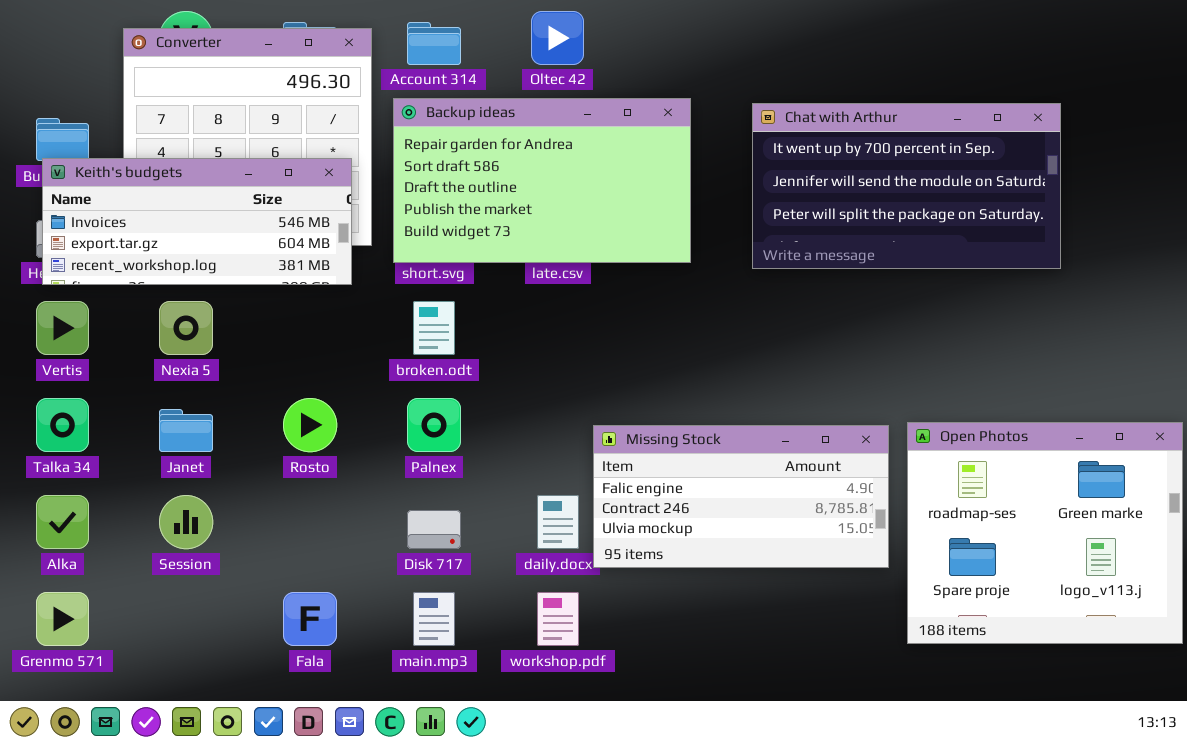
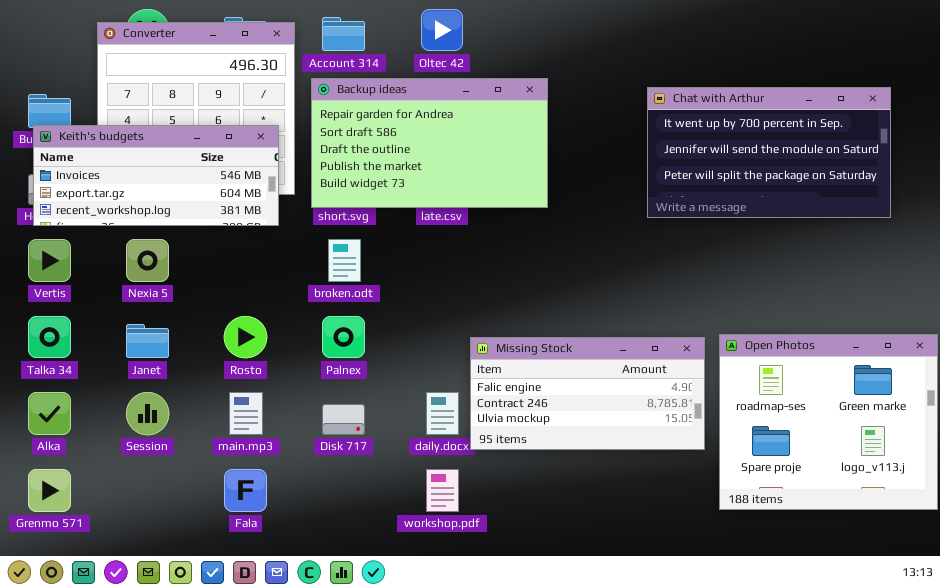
Chat with Arthur: [752,103,1061,269] -> [647,87,891,218], moved
main.mp3: [413,592,455,646] -> [229,392,263,435], moved

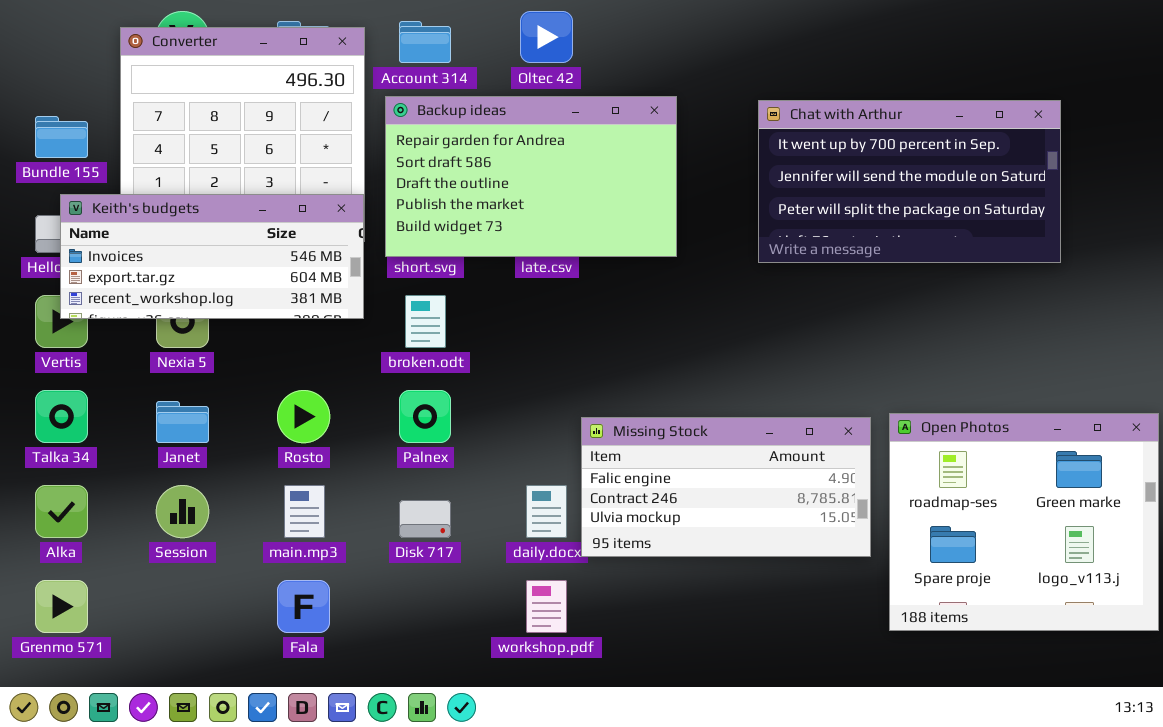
Chat with Arthur: [647,87,891,218] -> [758,100,1061,263], moved
Keith's budgets: [33,125,279,226] -> [60,194,364,319], moved

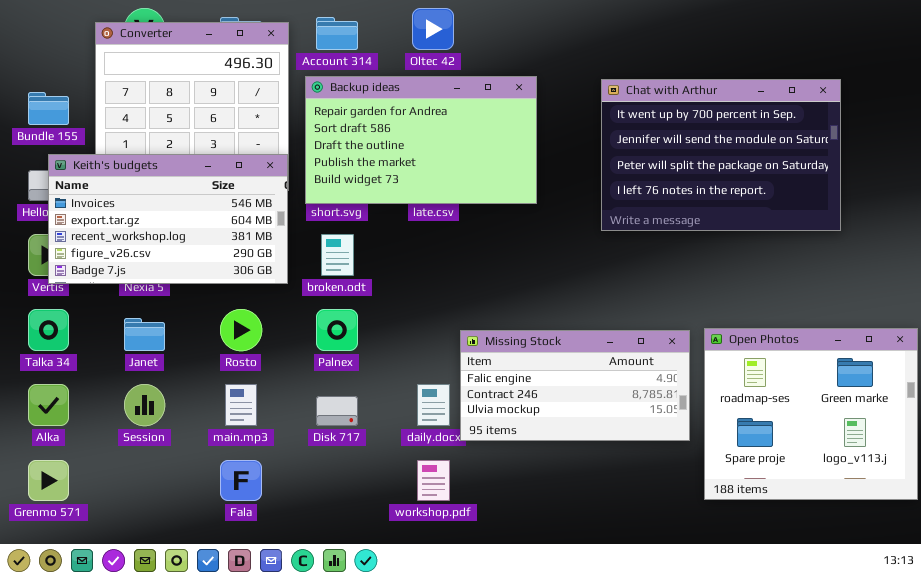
Chat with Arthur: [758,100,1061,263] -> [601,79,841,231], resized
Keith's budgets: [60,194,364,319] -> [48,154,288,284], resized

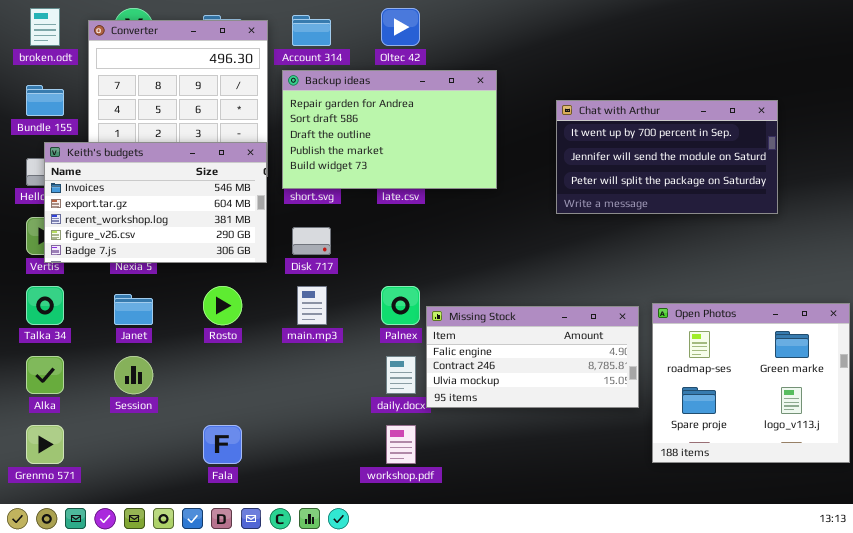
Chat with Arthur: [601,79,841,231] -> [556,100,778,214], resized
broken.odt: [321,234,354,276] -> [30,8,60,46], moved
Palnex: [316,309,358,351] -> [381,286,420,325], moved
main.mp3: [225,384,257,426] -> [297,286,327,325], moved
Disk 717: [316,396,358,426] -> [292,227,331,255], moved

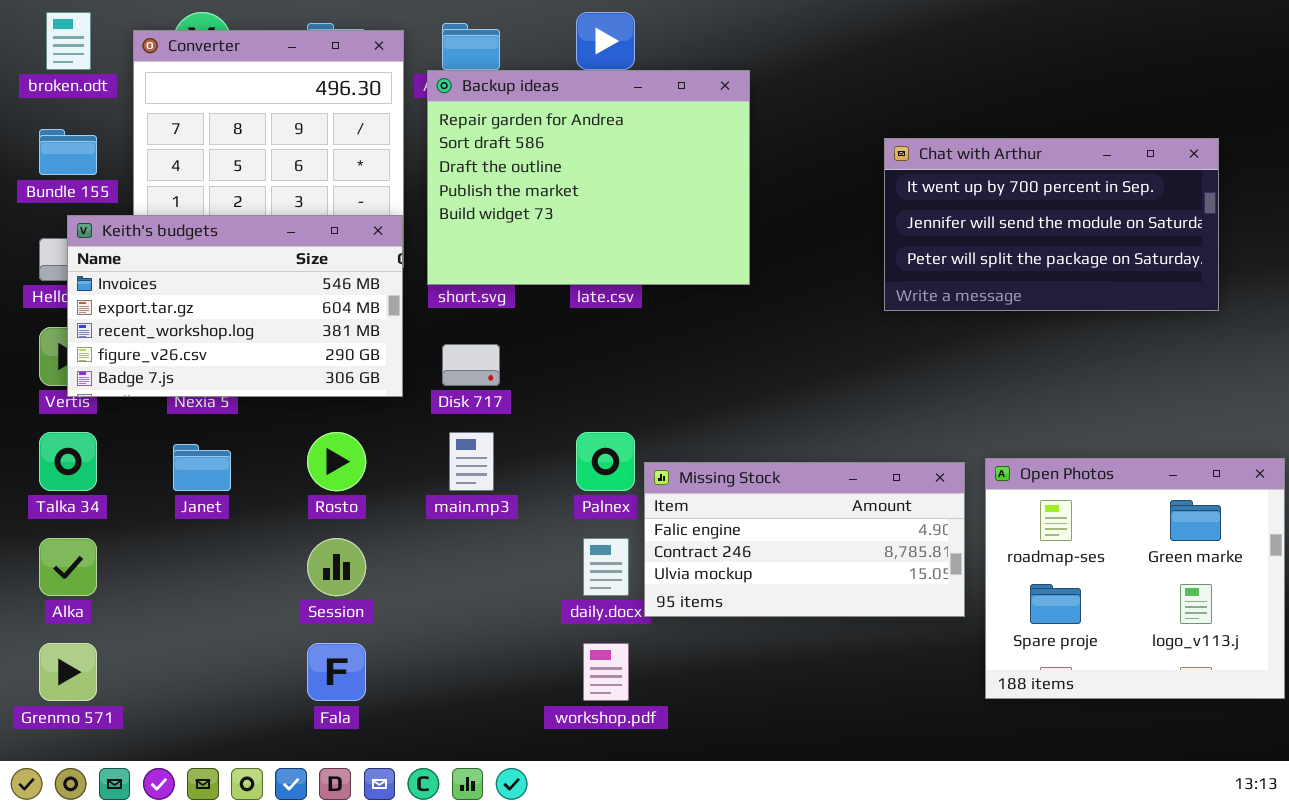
Backup ideas: [282,70,497,189] -> [427,70,750,285], resized
Chat with Arthur: [556,100,778,214] -> [884,138,1219,311], moved
Session: [114,356,153,394] -> [307,538,366,596], moved

